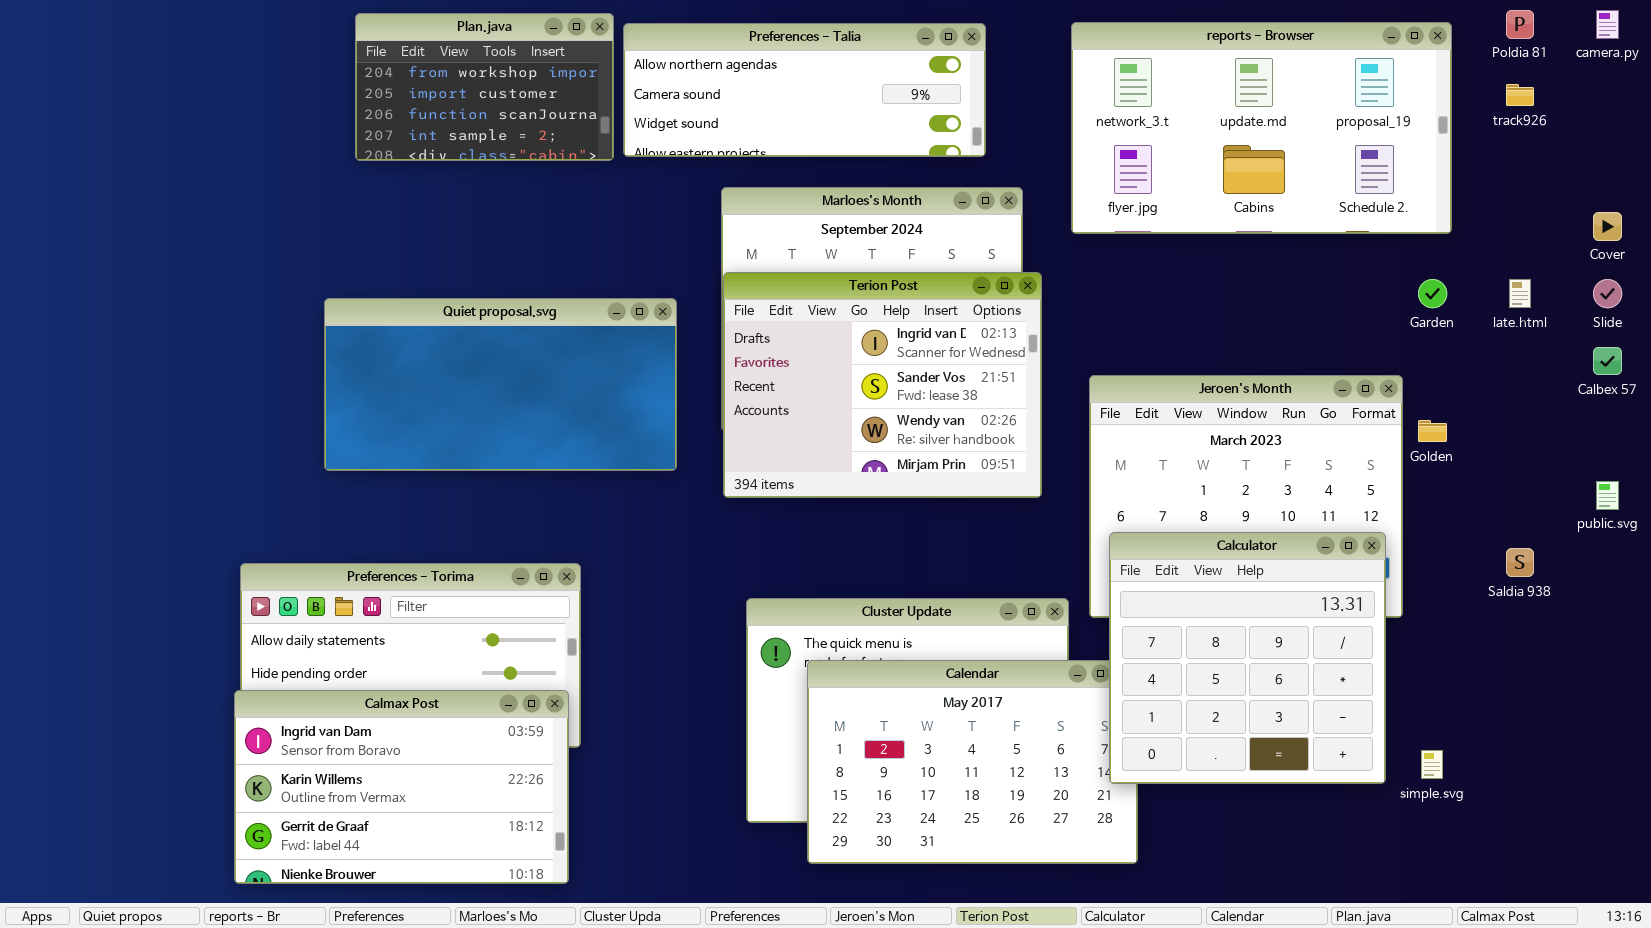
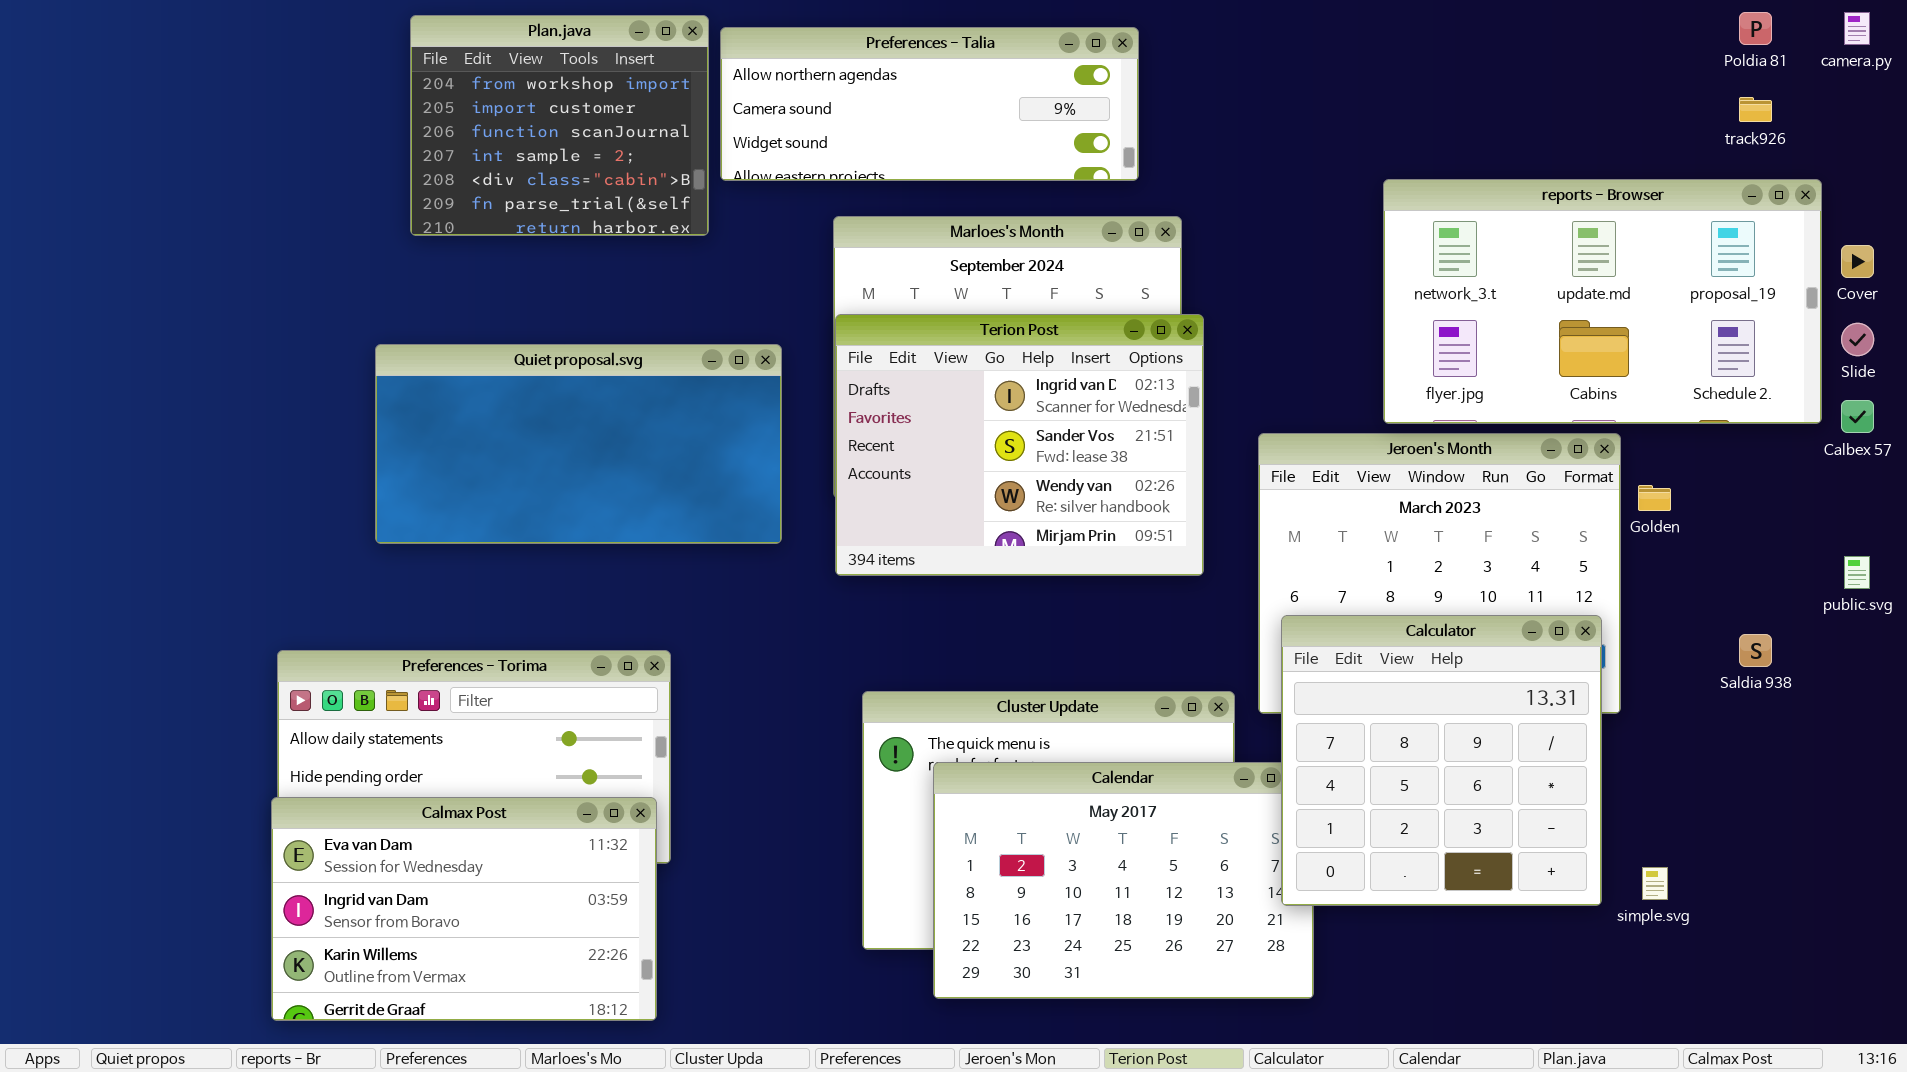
Plan.java: [355,13,614,161] -> [410,15,709,236], resized
reports - Browser: [1071,22,1452,234] -> [1383,179,1822,424], moved
Calmax Post: [234,690,569,884] -> [271,797,657,1021], scrolled up 1 row

